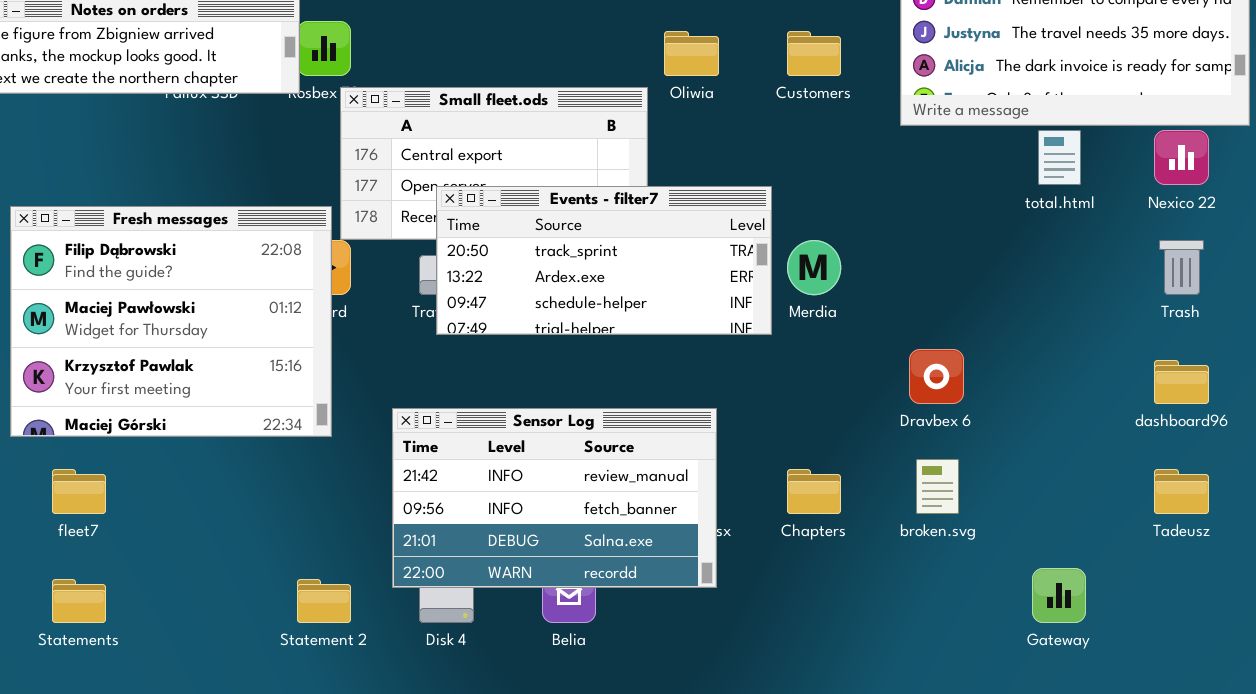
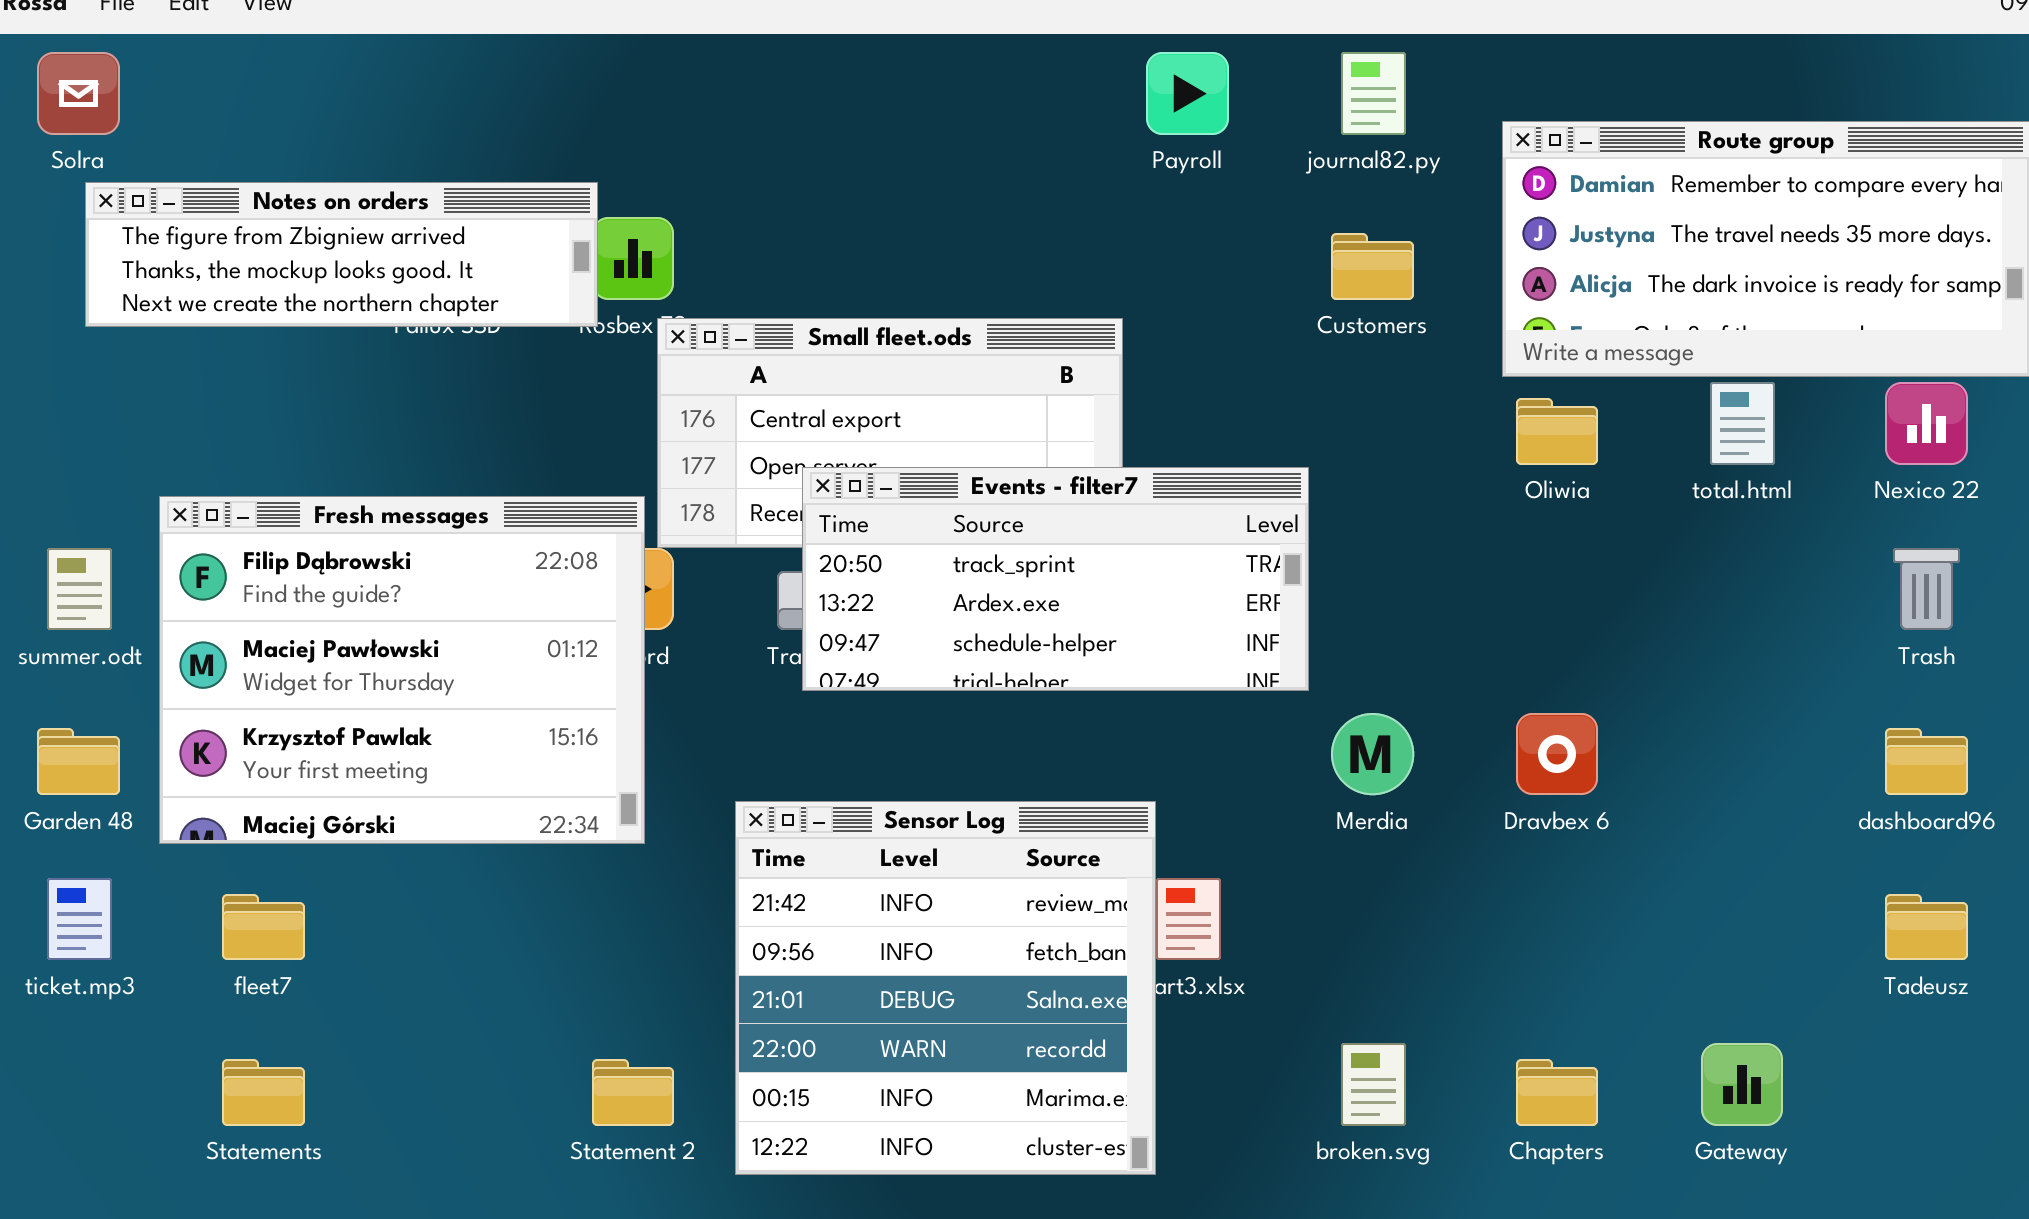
Oliwia: [664,31,719,76] -> [1516,398,1598,465], moved
Merdia: [787,240,841,295] -> [1331,713,1414,795], moved
Sensor Log: [392,408,717,588] -> [735,801,1156,1175], resized
broken.svg: [916,459,959,514] -> [1341,1043,1406,1126], moved
Chapters: [787,469,841,514] -> [1516,1059,1598,1126], moved

